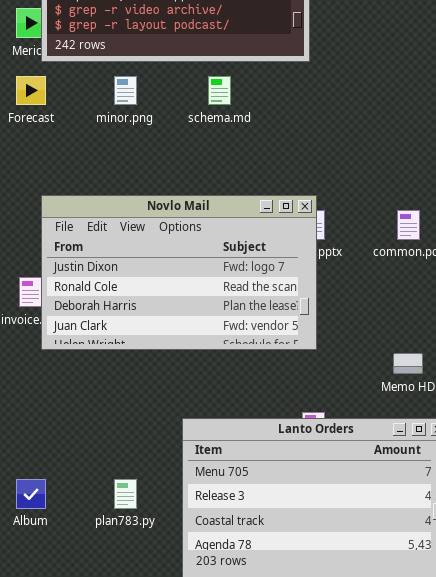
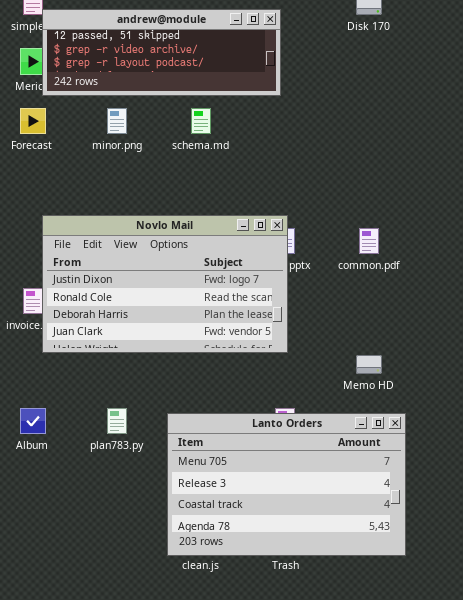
Album: [16,479,46,509] -> [20,408,46,434], moved
plan783.py: [114,479,137,509] -> [107,408,127,434], moved

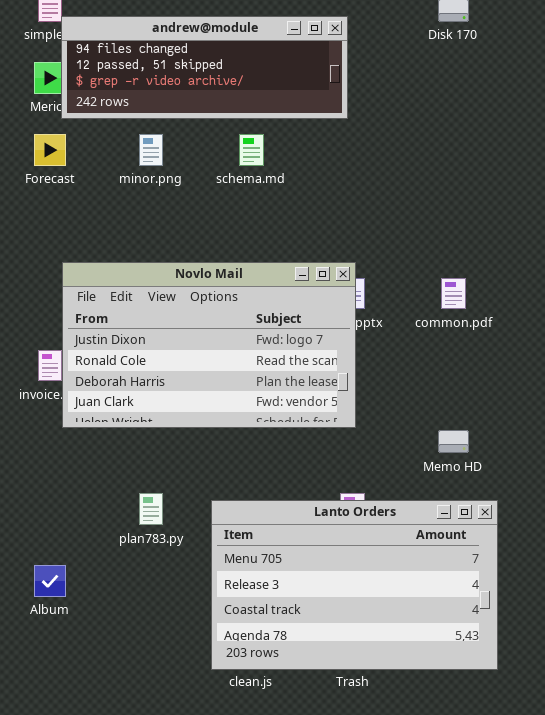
andrew@module: [42,9,281,96] -> [61,16,348,119], scrolled up 1 row
Album: [20,408,46,434] -> [34,565,66,597], moved

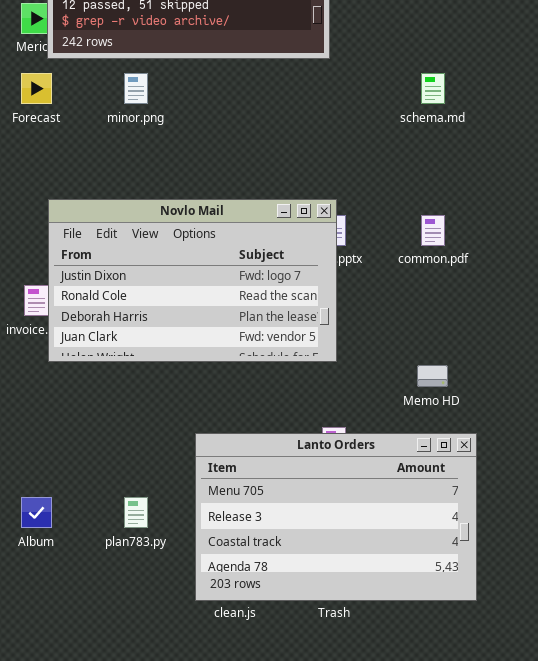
schema.md: [239,134,264,166] -> [421,73,445,104], moved
plan783.py: [139,493,163,525] -> [124,497,148,528], moved

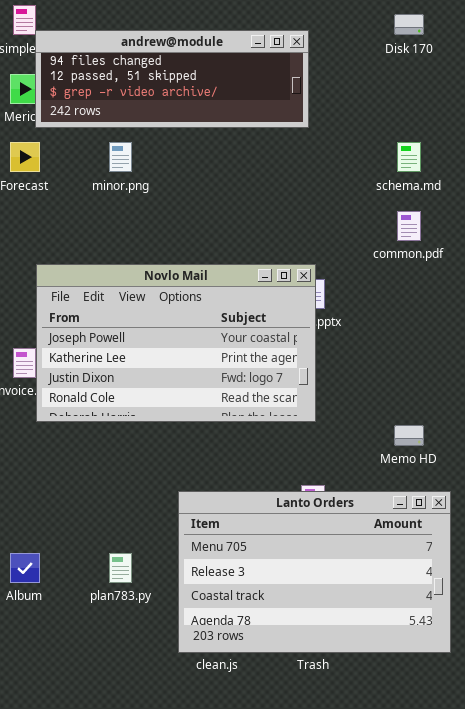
Novlo Mail: [48,199,337,362] -> [36,264,316,422], scrolled up 2 rows
common.pdf: [421,215,445,246] -> [397,211,421,241], moved

